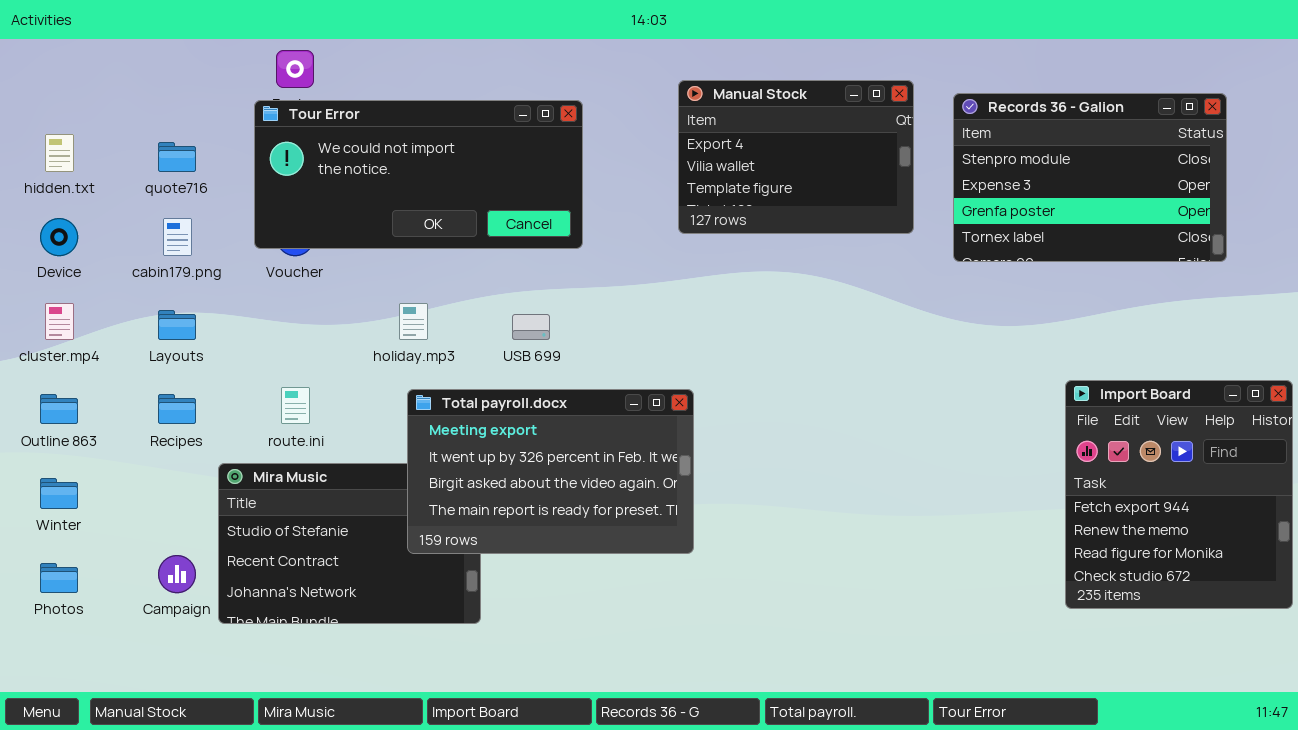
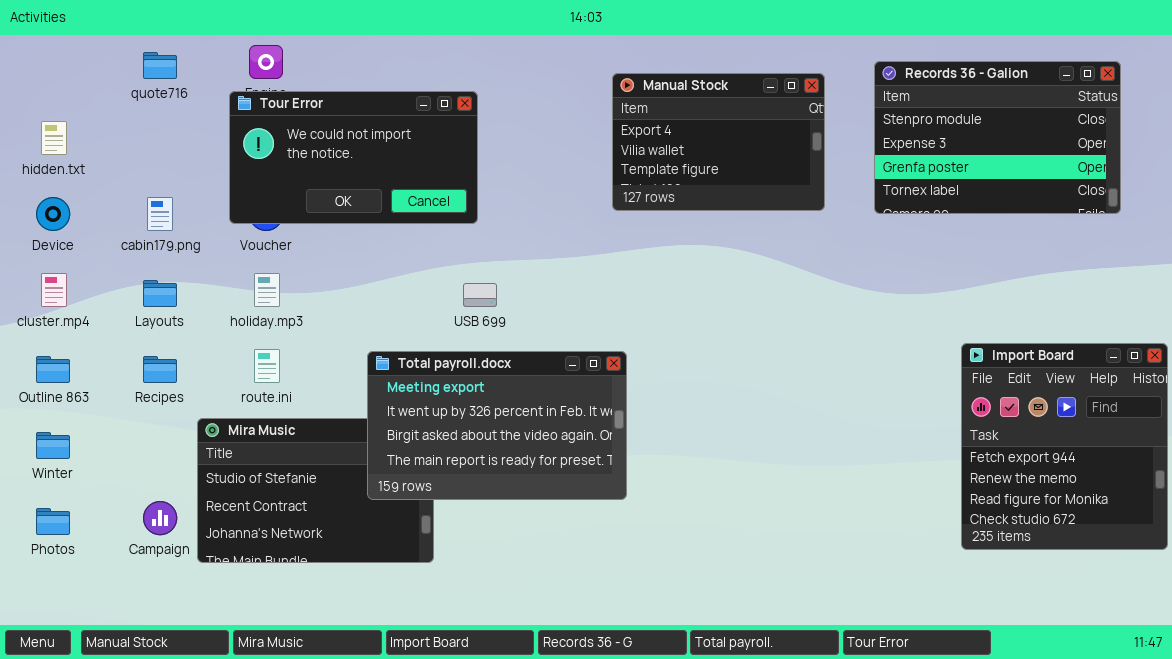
Records 36 - Galion: [953,93,1227,262] -> [874,61,1121,214], moved
Tour Error: [254,100,583,249] -> [229,91,478,224], resized
quote716: [158,142,196,172] -> [143,52,177,79], moved
holiday.mp3: [399,303,428,340] -> [254,273,280,307], moved

